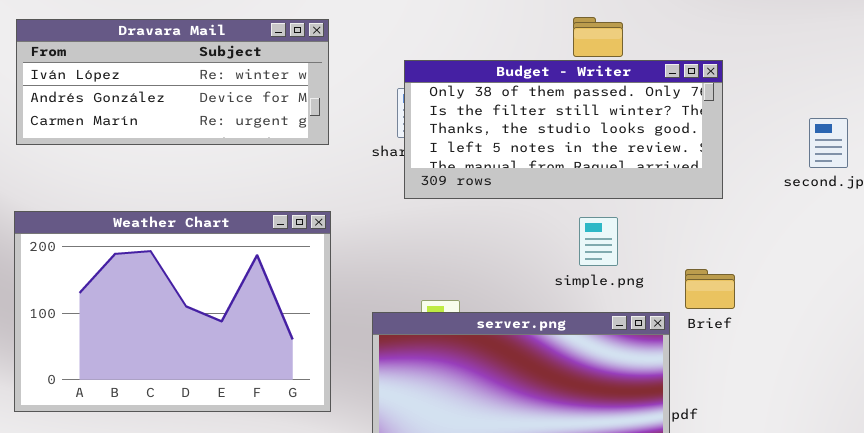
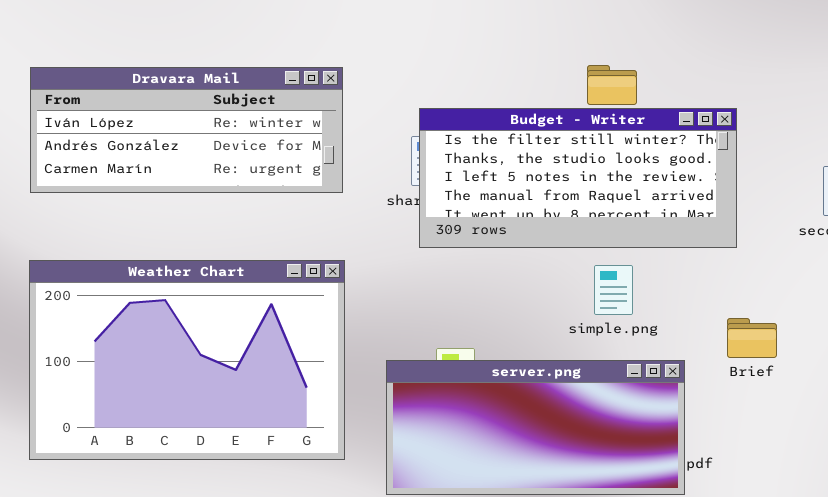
Budget - Writer: [404,60,723,199] -> [419,108,737,248], scrolled down 1 row
Brief: [685,269,735,309] -> [727,318,777,358], moved

